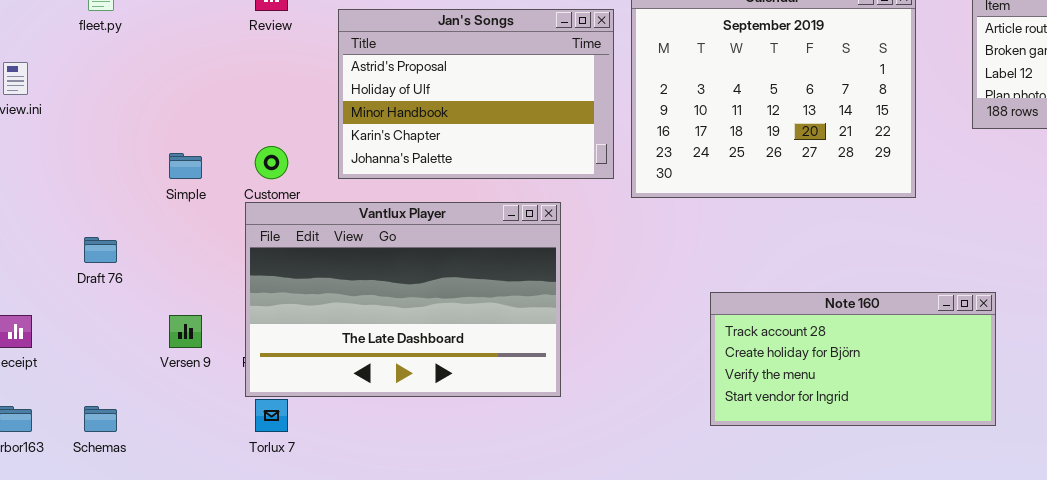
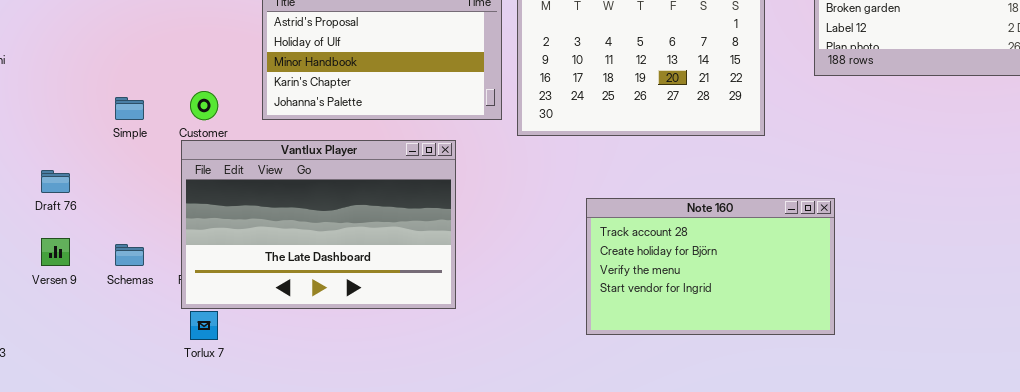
Note 160: [710,292,996,426] -> [586,198,835,335], resized
Versen 9: [169,315,202,348] -> [41,238,70,266], moved
Schemas: [84,406,117,432] -> [115,244,144,266], moved

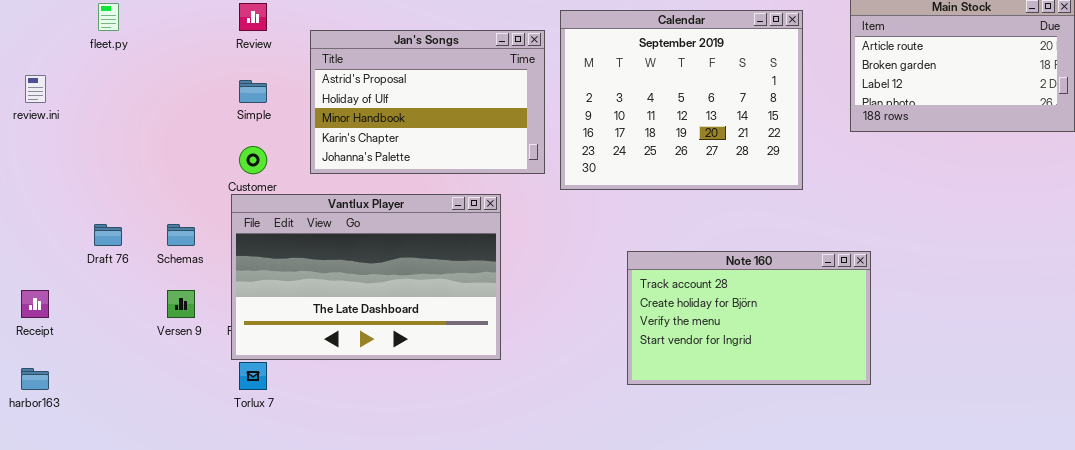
Simple: [115,97,144,120] -> [239,80,267,103], moved
Versen 9: [41,238,70,266] -> [167,290,195,318], moved
Schemas: [115,244,144,266] -> [167,224,195,246], moved

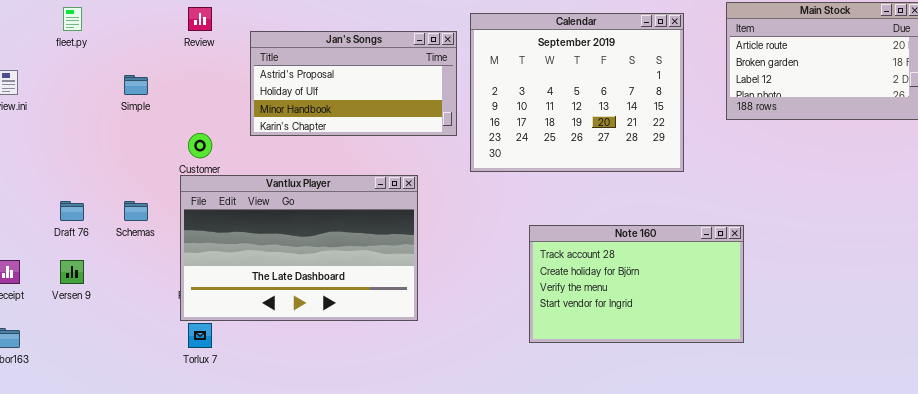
Jan's Songs: [310,30,545,174] -> [250,31,457,136], resized
Simple: [239,80,267,103] -> [124,75,148,95], moved
Versen 9: [167,290,195,318] -> [60,260,84,284], moved

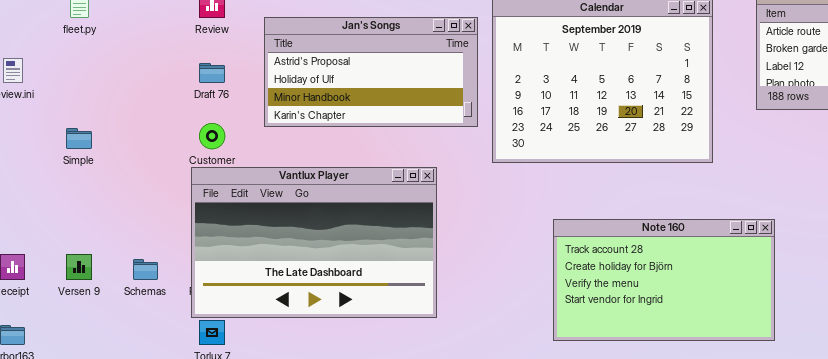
Simple: [124,75,148,95] -> [66,128,92,149], moved
Draft 76: [60,201,84,221] -> [199,63,225,83], moved
Schemas: [124,201,148,221] -> [133,259,158,280], moved

